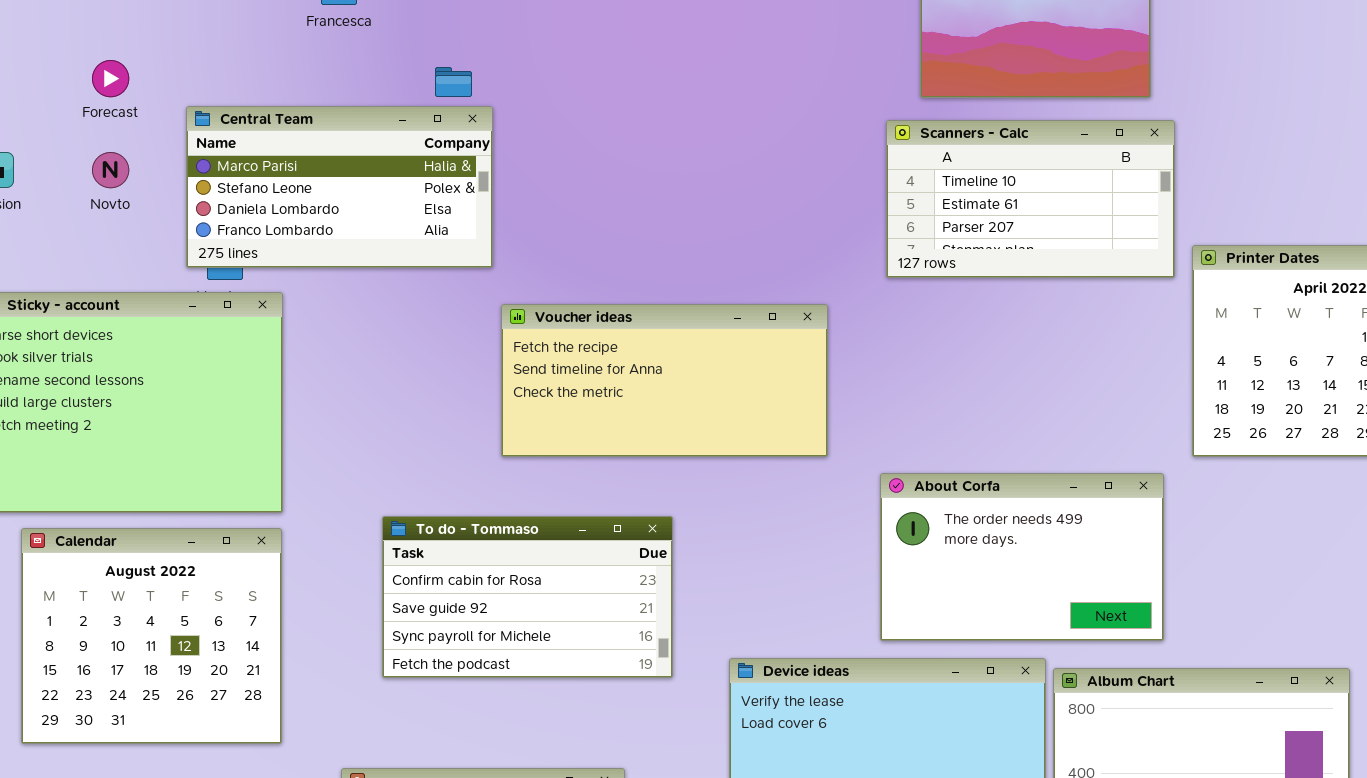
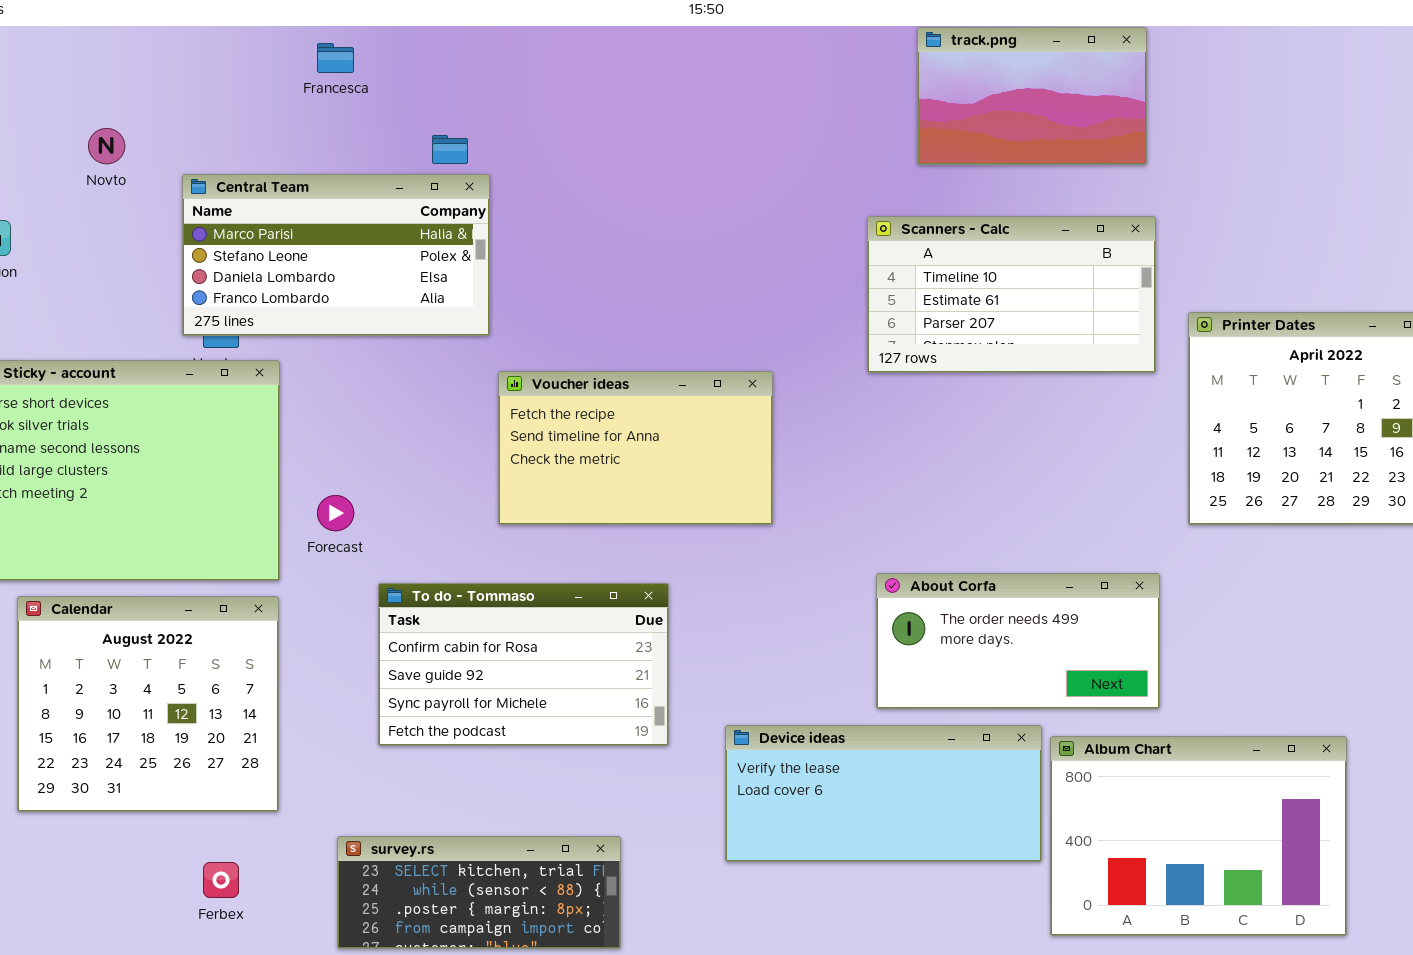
Forecast: [92,60,129,97] -> [317,495,354,531], moved
Scanners - Calc: [886,120,1175,278] -> [867,216,1156,373], moved
Novto: [92,152,129,188] -> [88,128,125,164], moved
Voucher ideas: [501,304,828,457] -> [498,371,773,525], resized
About Corfa: [880,473,1164,641] -> [876,573,1160,709], resized

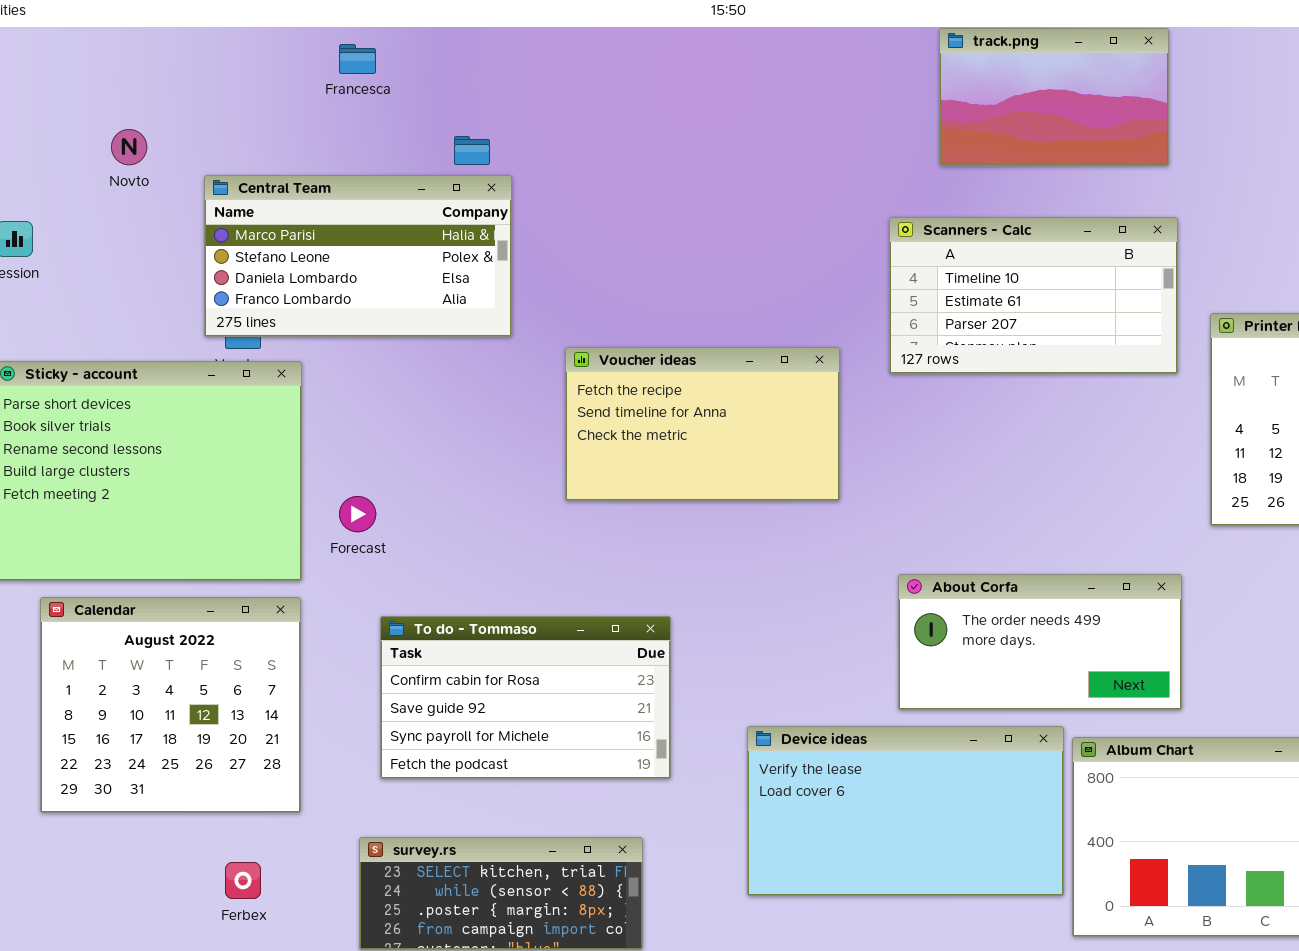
Voucher ideas: [498,371,773,525] -> [565,347,840,501], moved
To do - Tommaso: [378,583,669,746] -> [380,616,671,779], moved
Device ideas: [725,725,1042,862] -> [747,726,1064,896], resized

